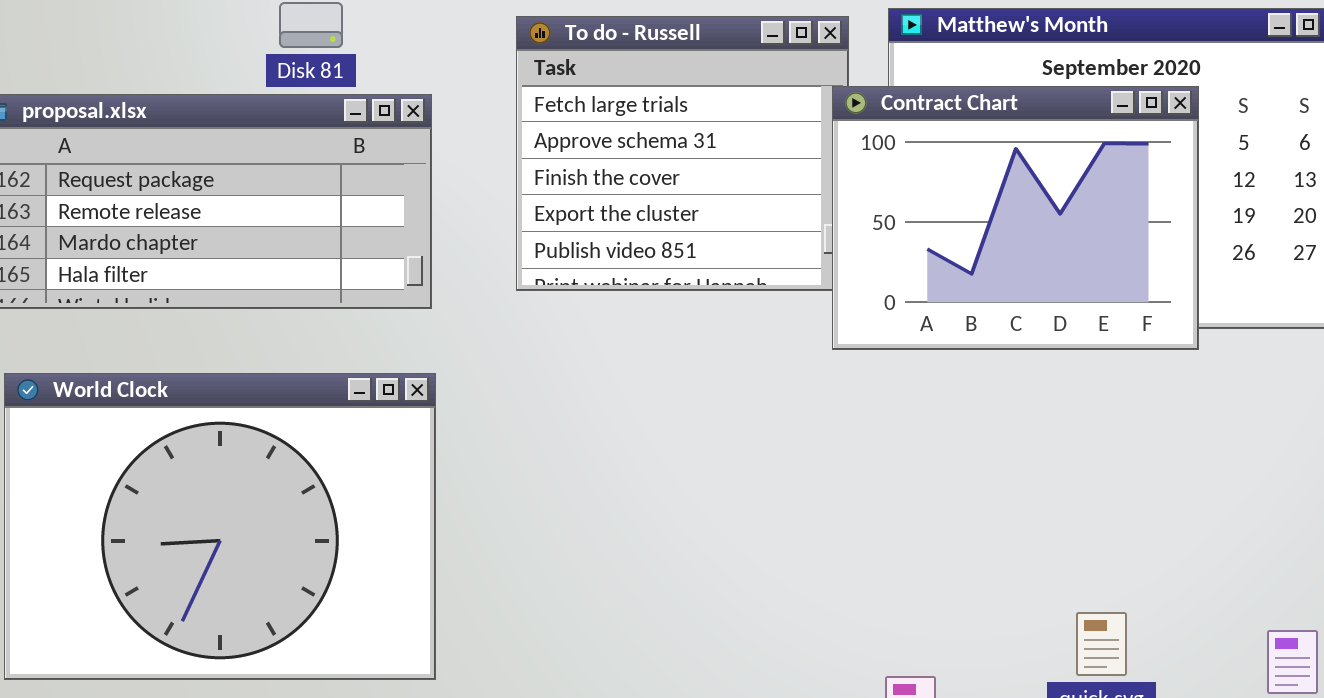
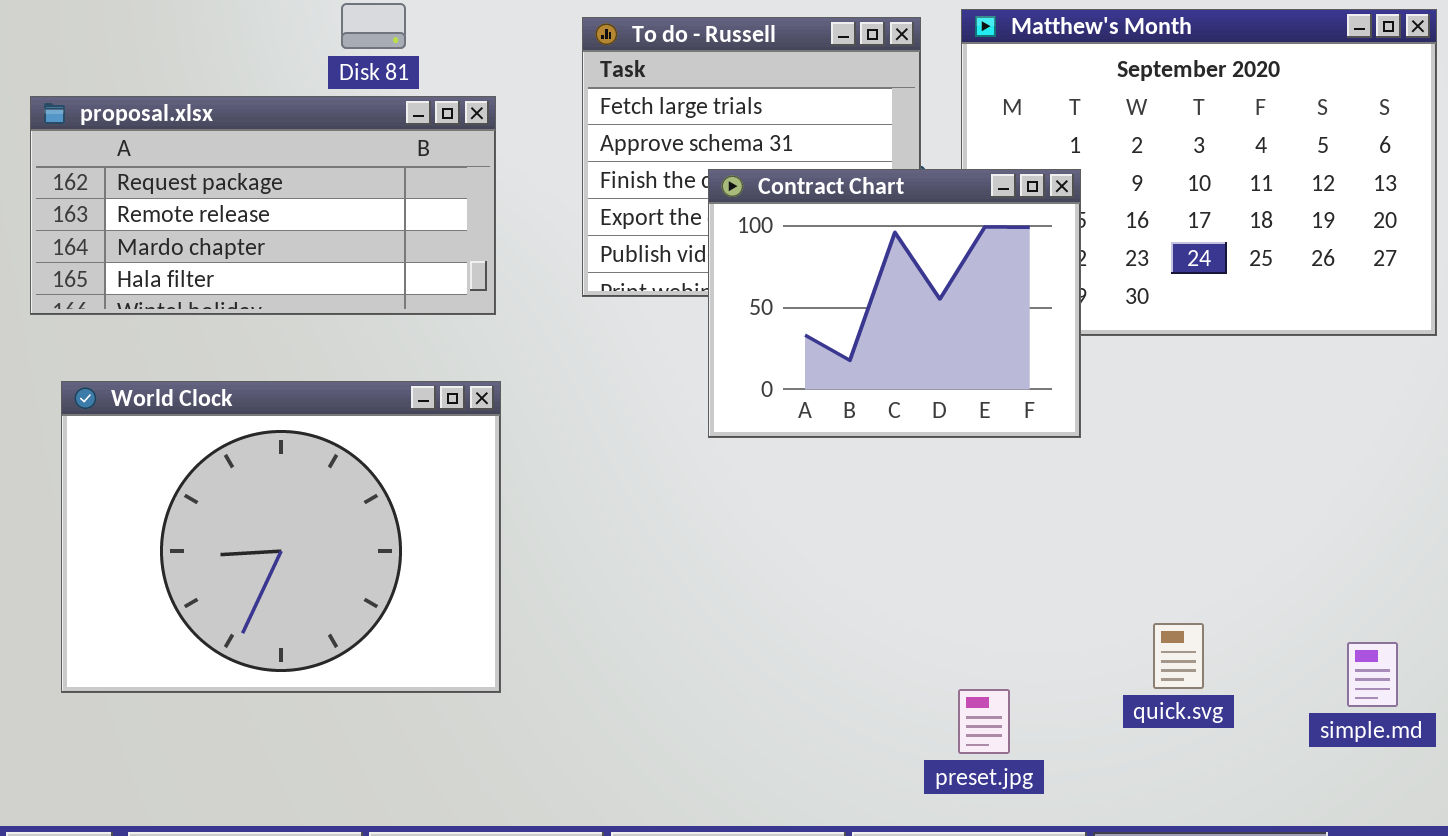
Contract Chart: [832,86,1199,350] -> [708,169,1081,438], moved

